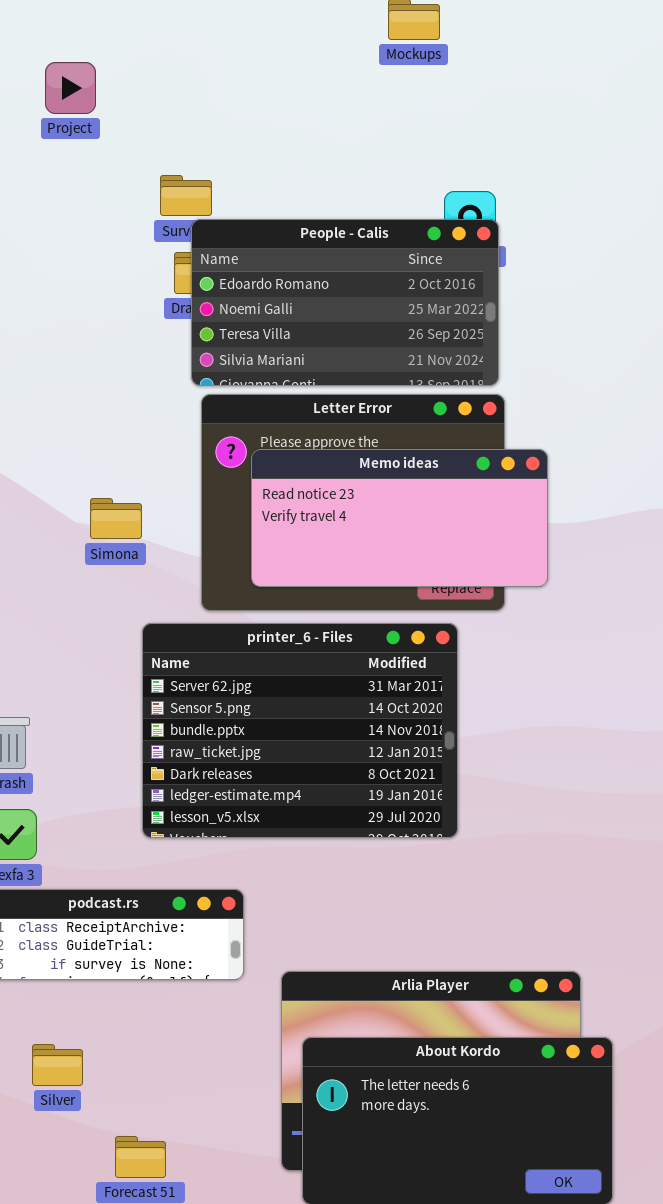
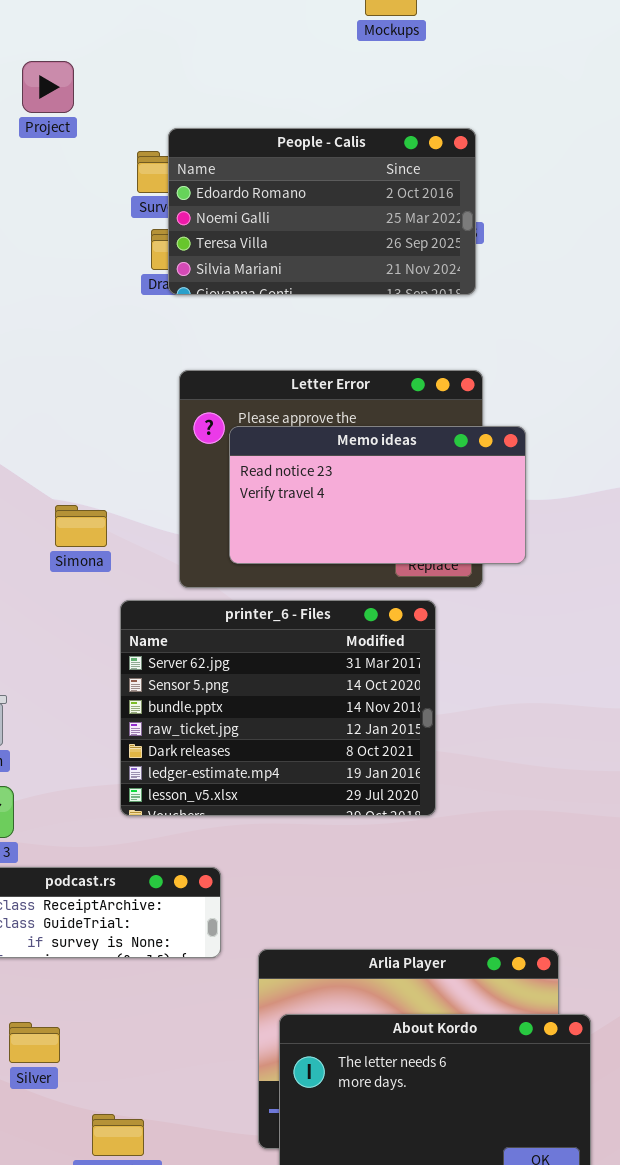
Project: [45,62,96,114] -> [22,61,74,113], moved
People - Calis: [191,219,499,386] -> [168,128,476,295], moved
Simona: [90,498,142,539] -> [55,505,107,547], moved

